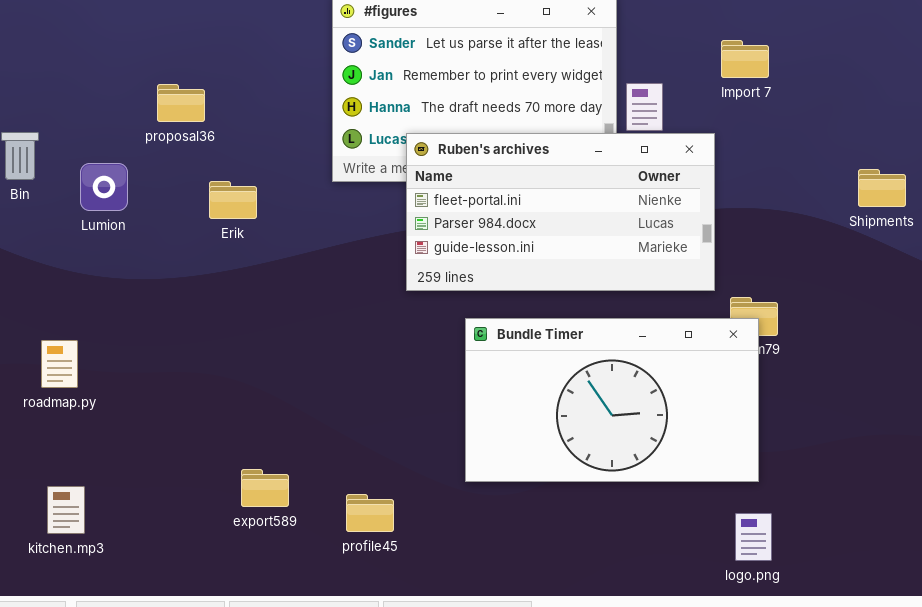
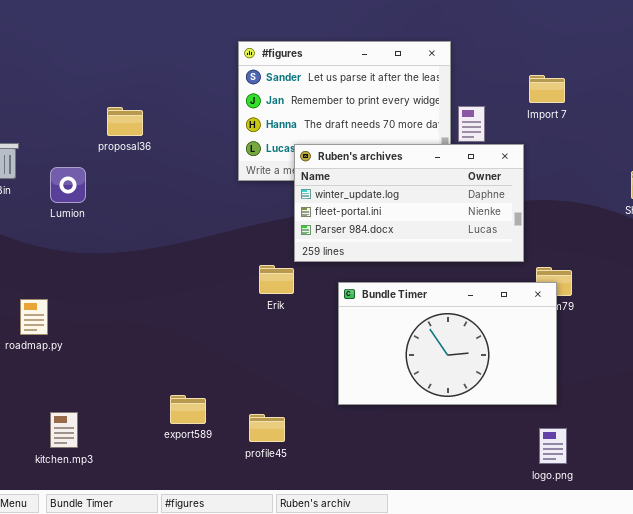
Ruben's archives: [406,133,715,291] -> [294,144,524,262], scrolled up 1 row
Erik: [209,181,257,219] -> [259,265,294,294], moved
kitchen.mp3: [47,486,85,534] -> [50,412,78,448], moved

